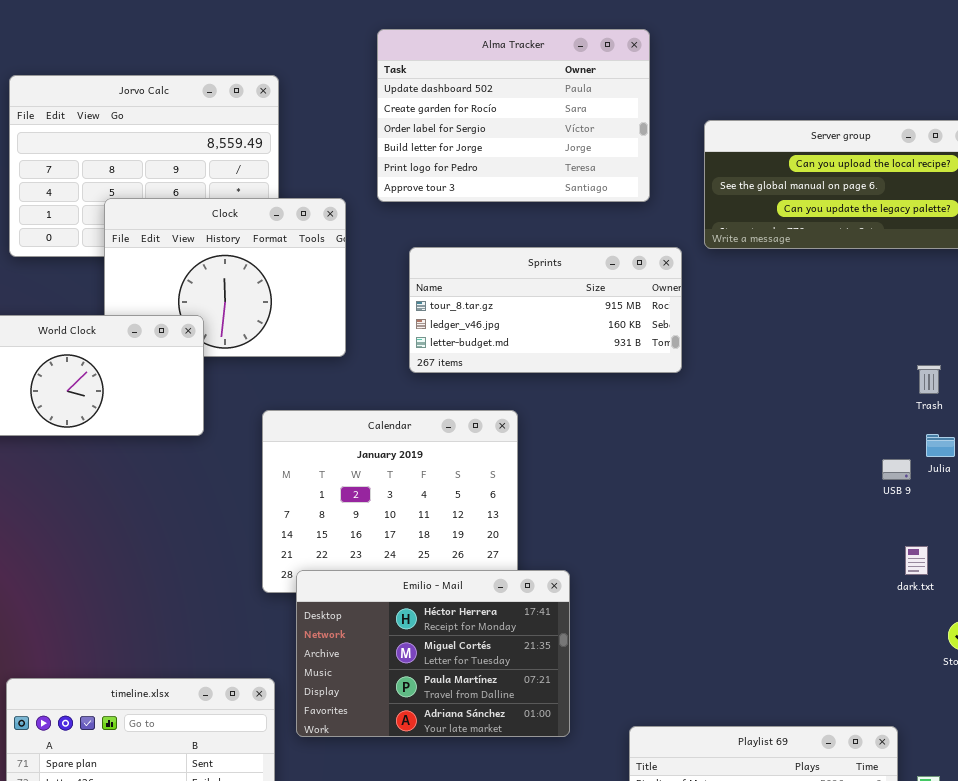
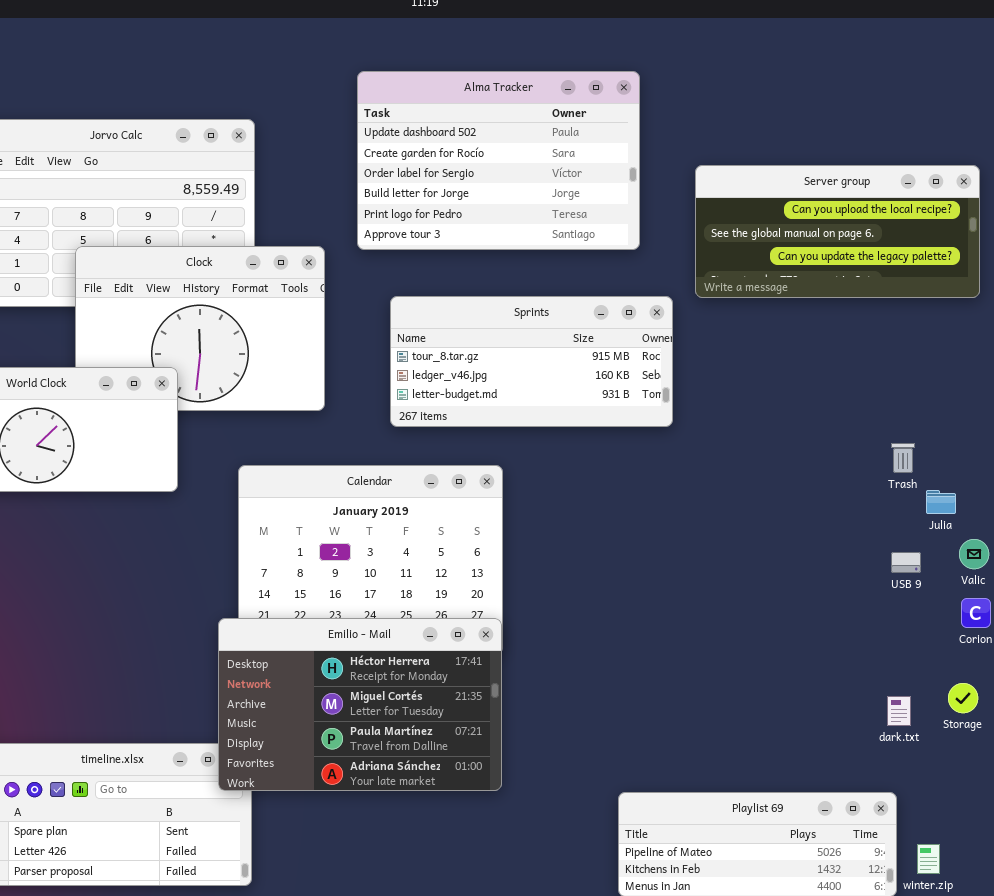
Trash: [917,365,941,394] -> [891,443,915,473], moved
USB 9: [882,459,911,480] -> [891,552,921,573], moved
dark.txt: [905,546,928,575] -> [887,696,911,726], moved
Emilio - Mail: [296,570,570,737] -> [218,618,502,791], moved

